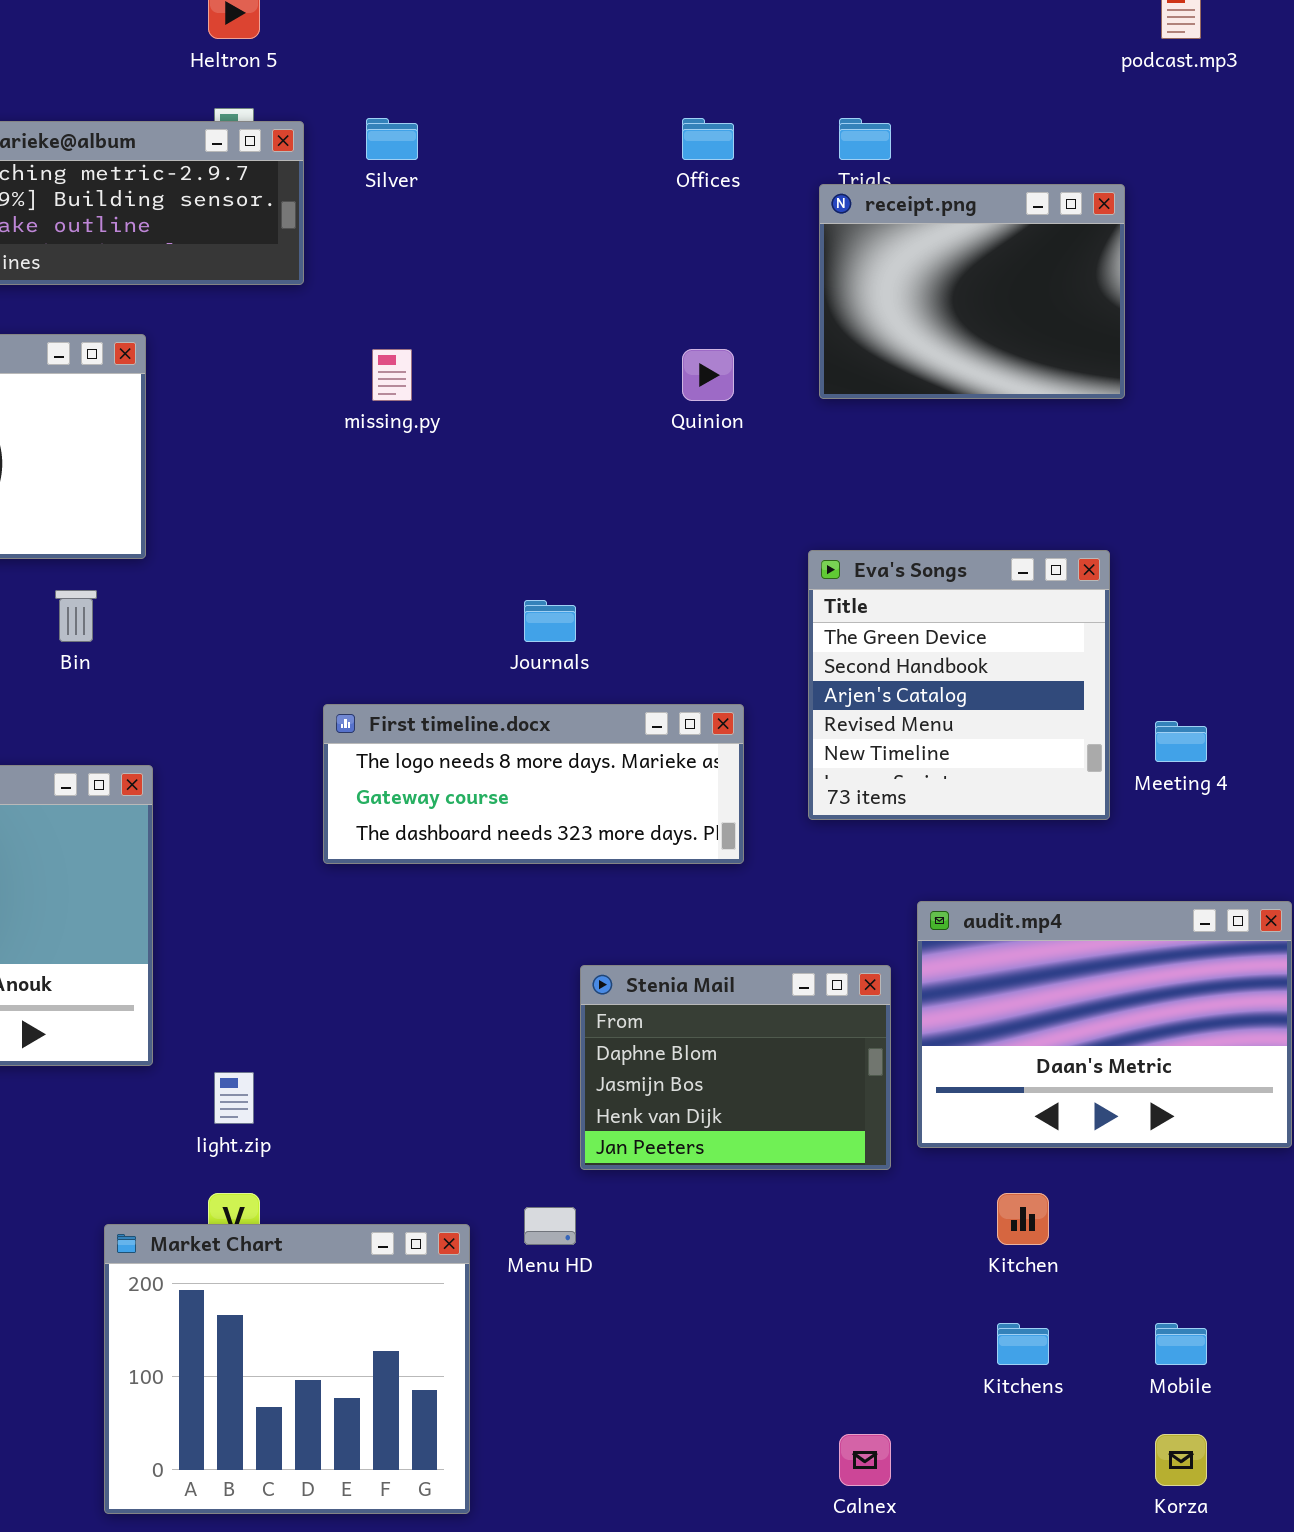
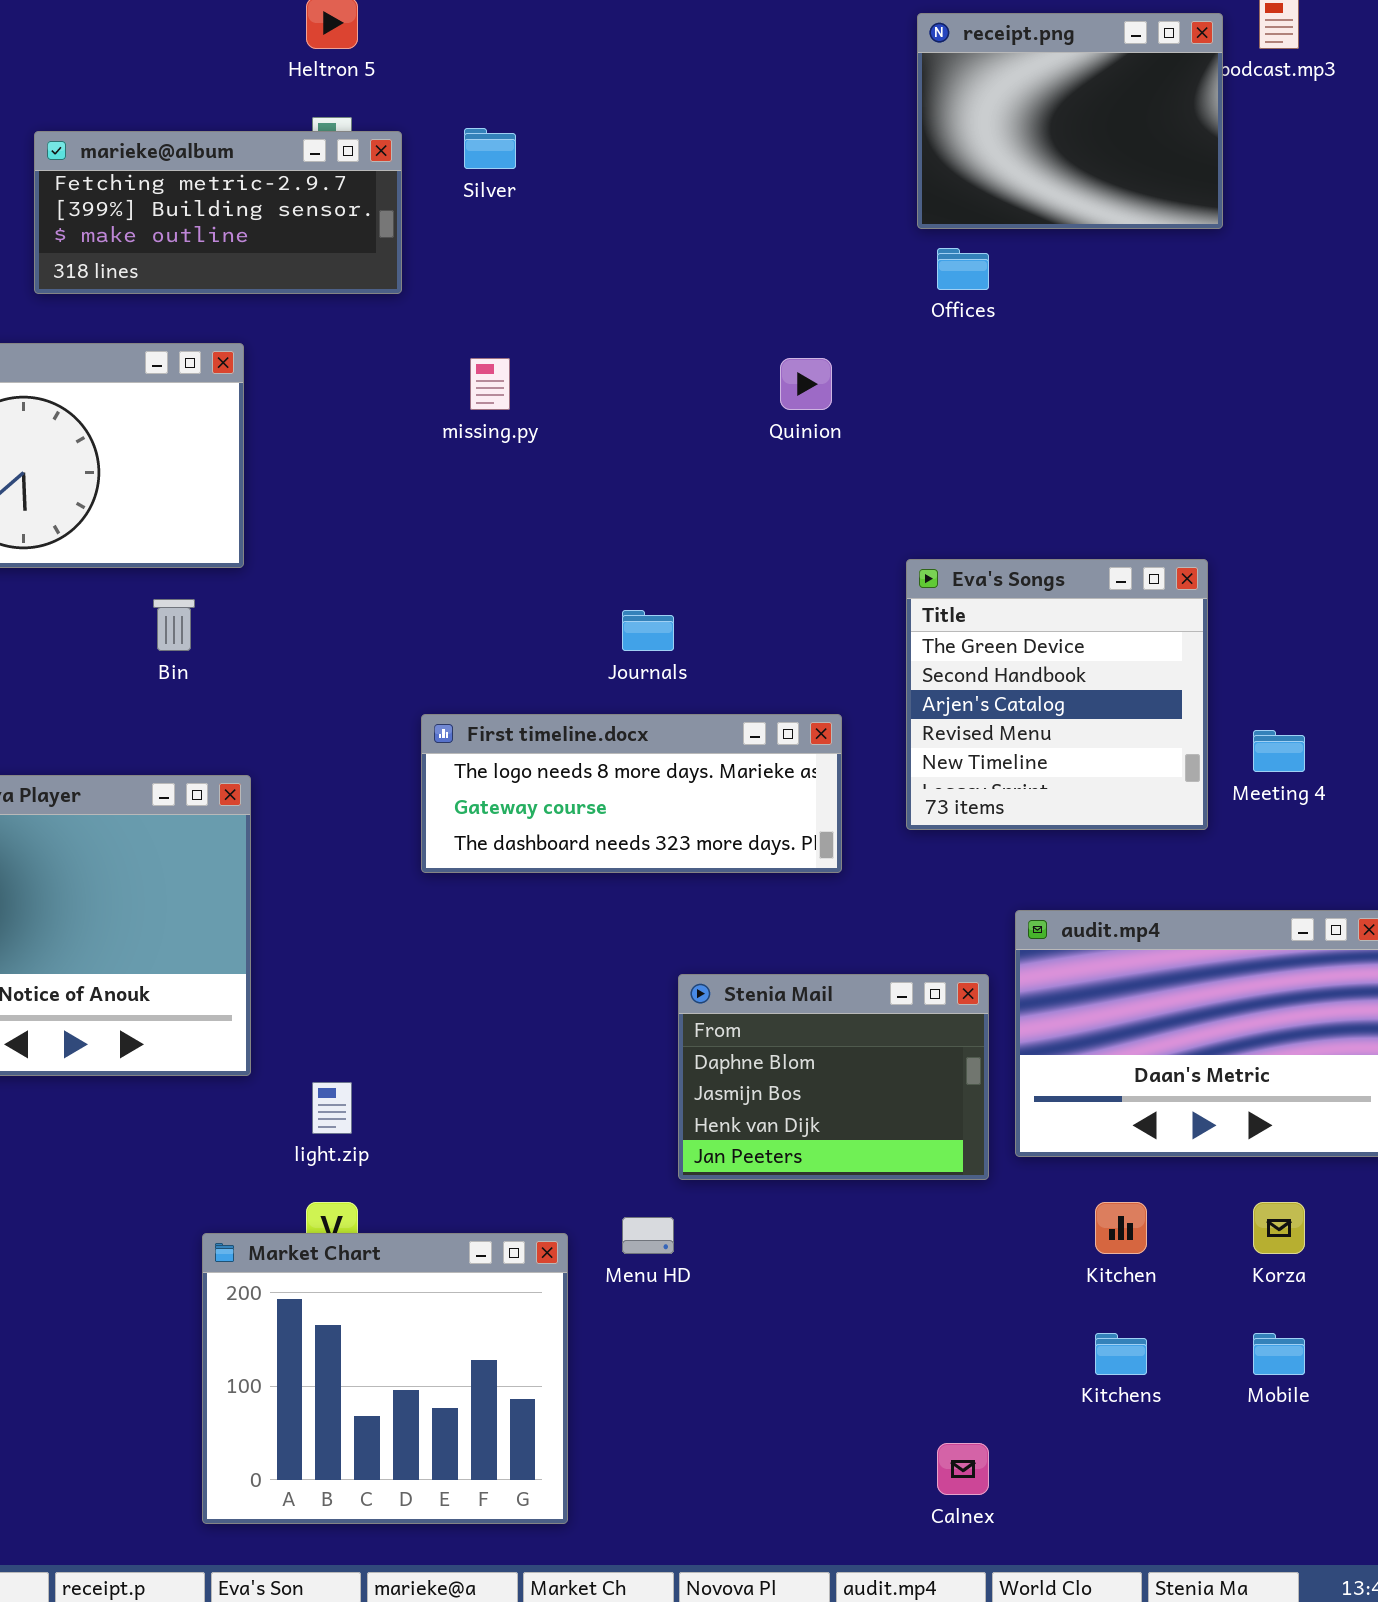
Offices: [682,118,734,160] -> [937,248,989,290], moved
receipt.png: [819,184,1125,399] -> [917,13,1223,229], moved
Korza: [1155,1434,1207,1486] -> [1253,1202,1305,1254], moved

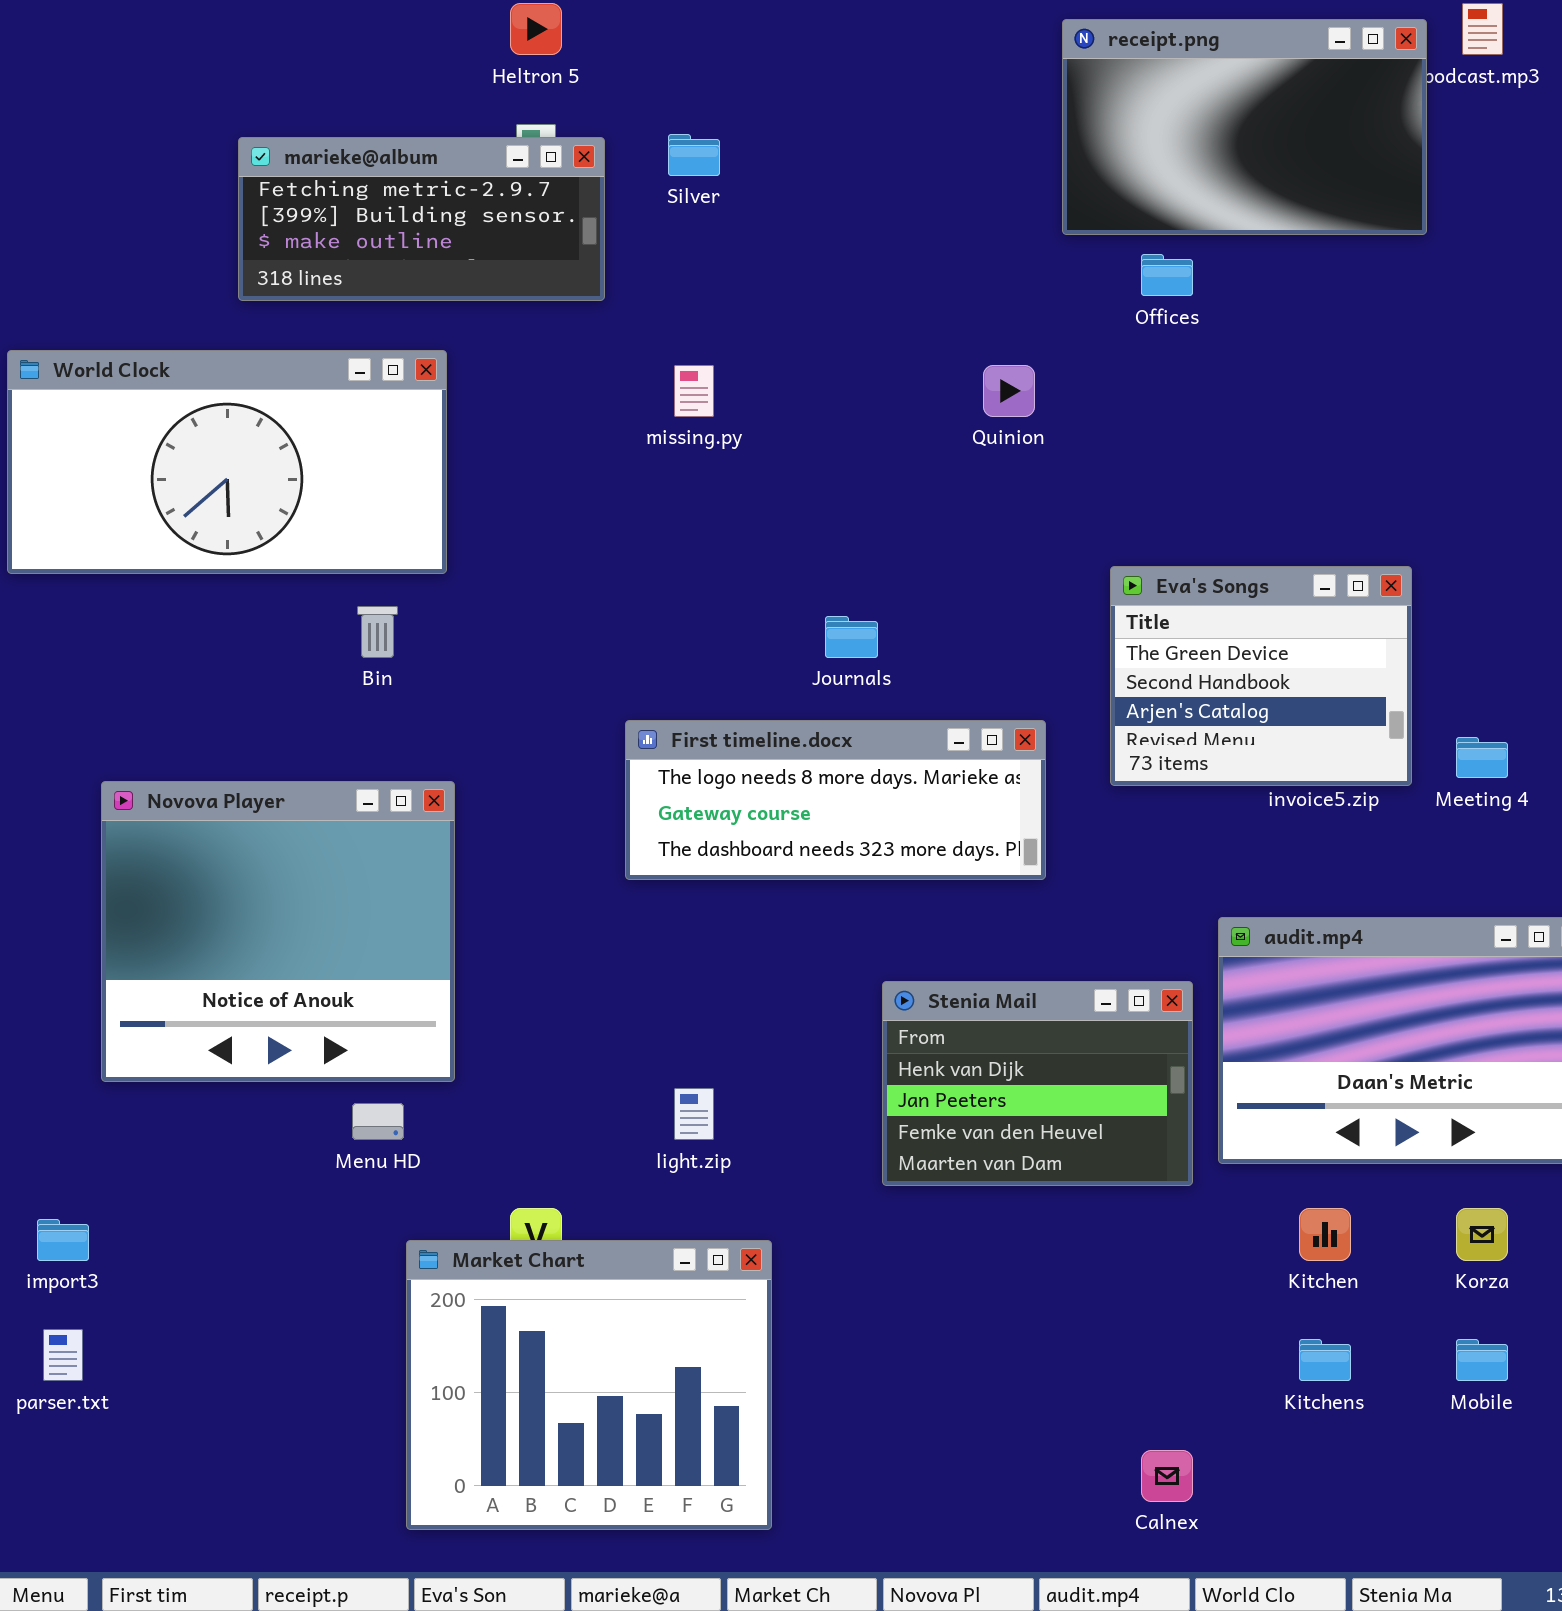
receipt.png: [917,13,1223,229] -> [1062,19,1427,235], resized
Eva's Songs: [906,559,1208,830] -> [1110,566,1412,786], resized
Stenia Mail: [678,974,989,1180] -> [882,981,1193,1186], scrolled down 2 rows
light.zip: [312,1082,352,1134] -> [674,1088,714,1140], moved
Menu HD: [622,1217,674,1254] -> [352,1103,404,1140], moved

